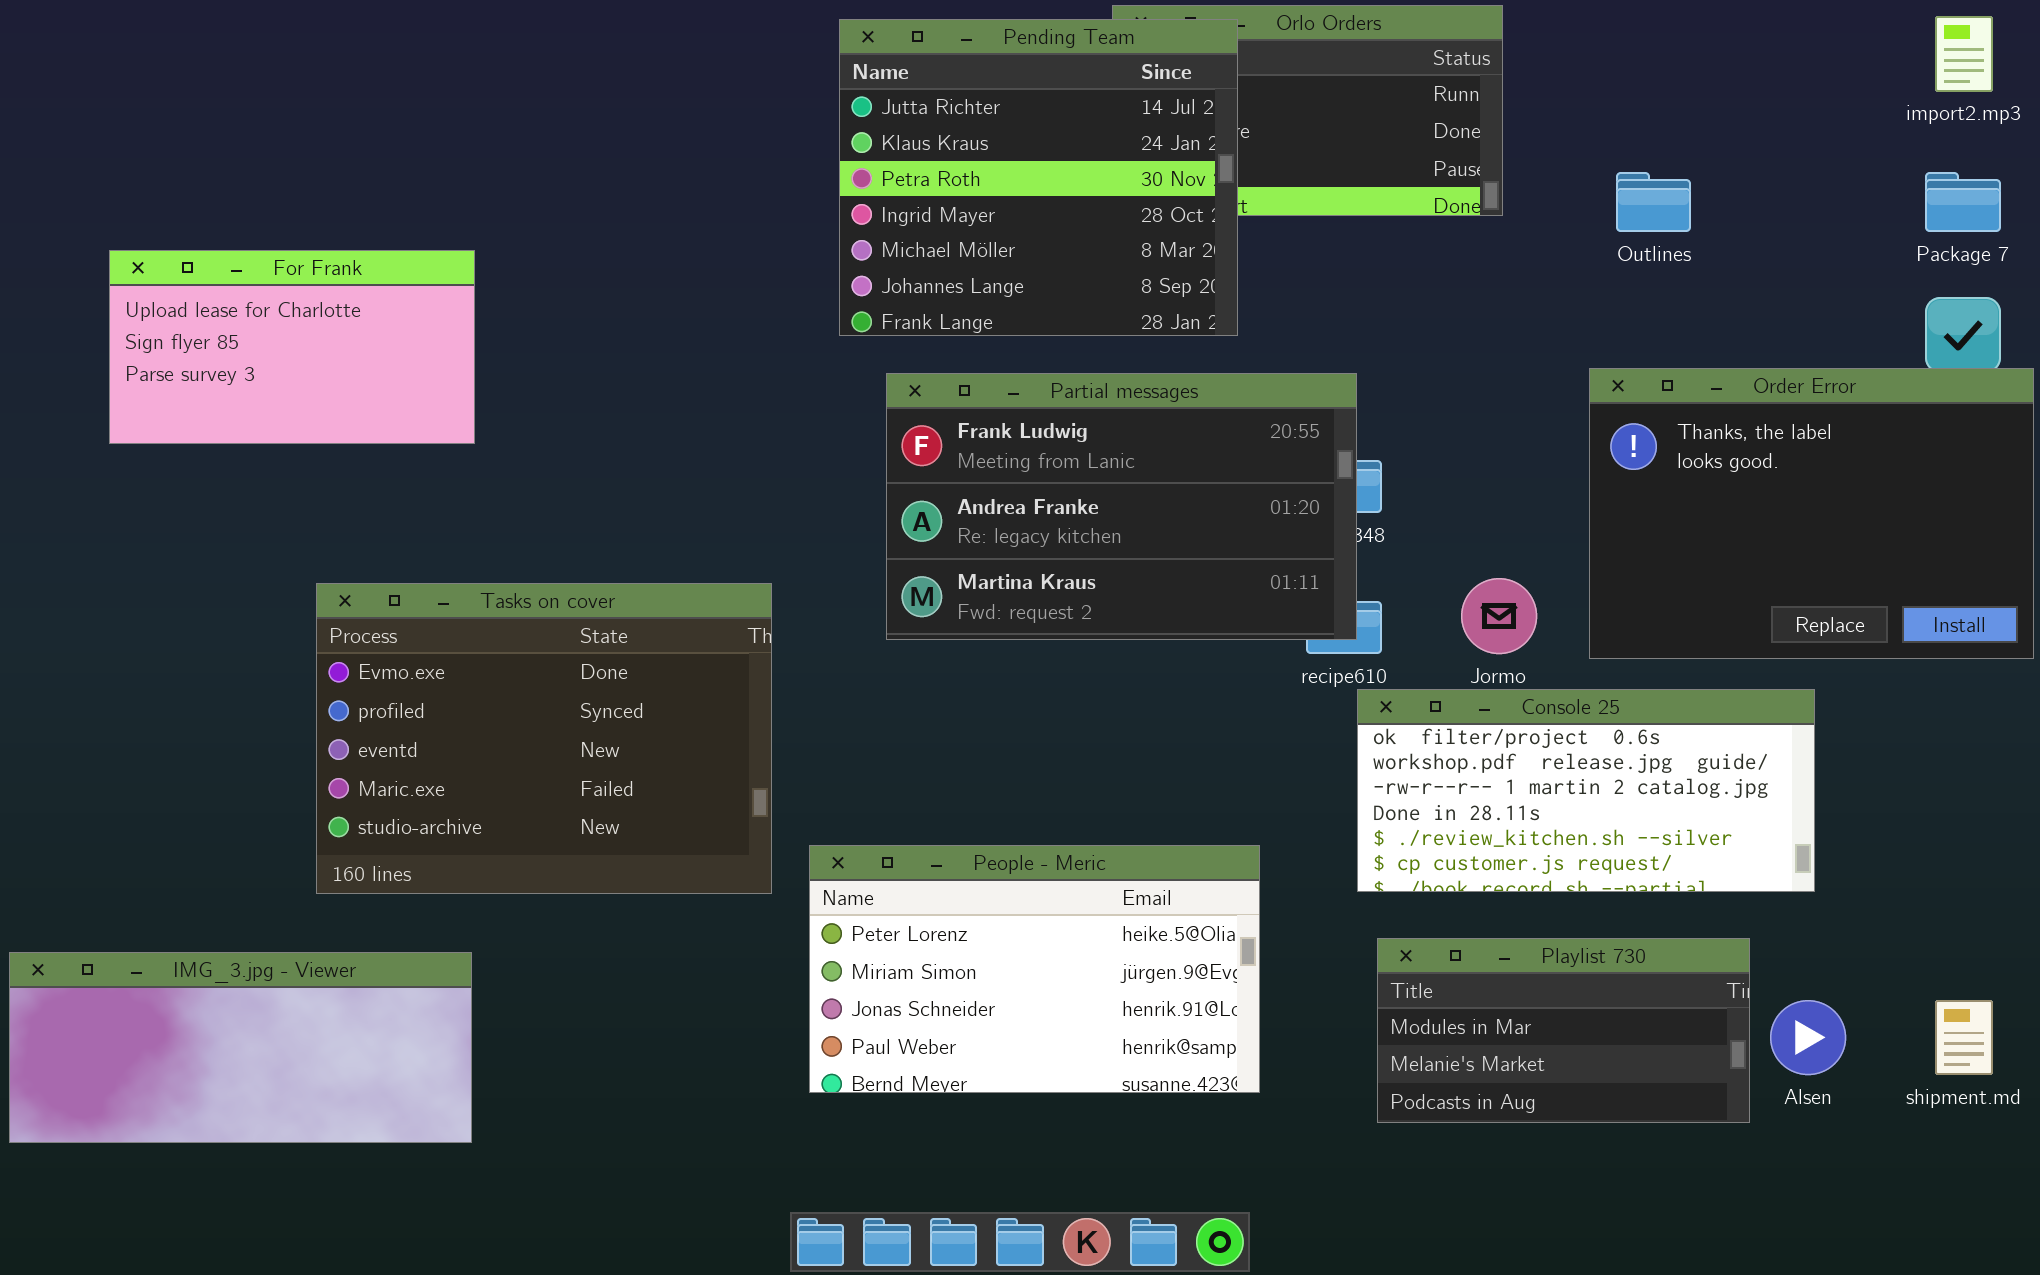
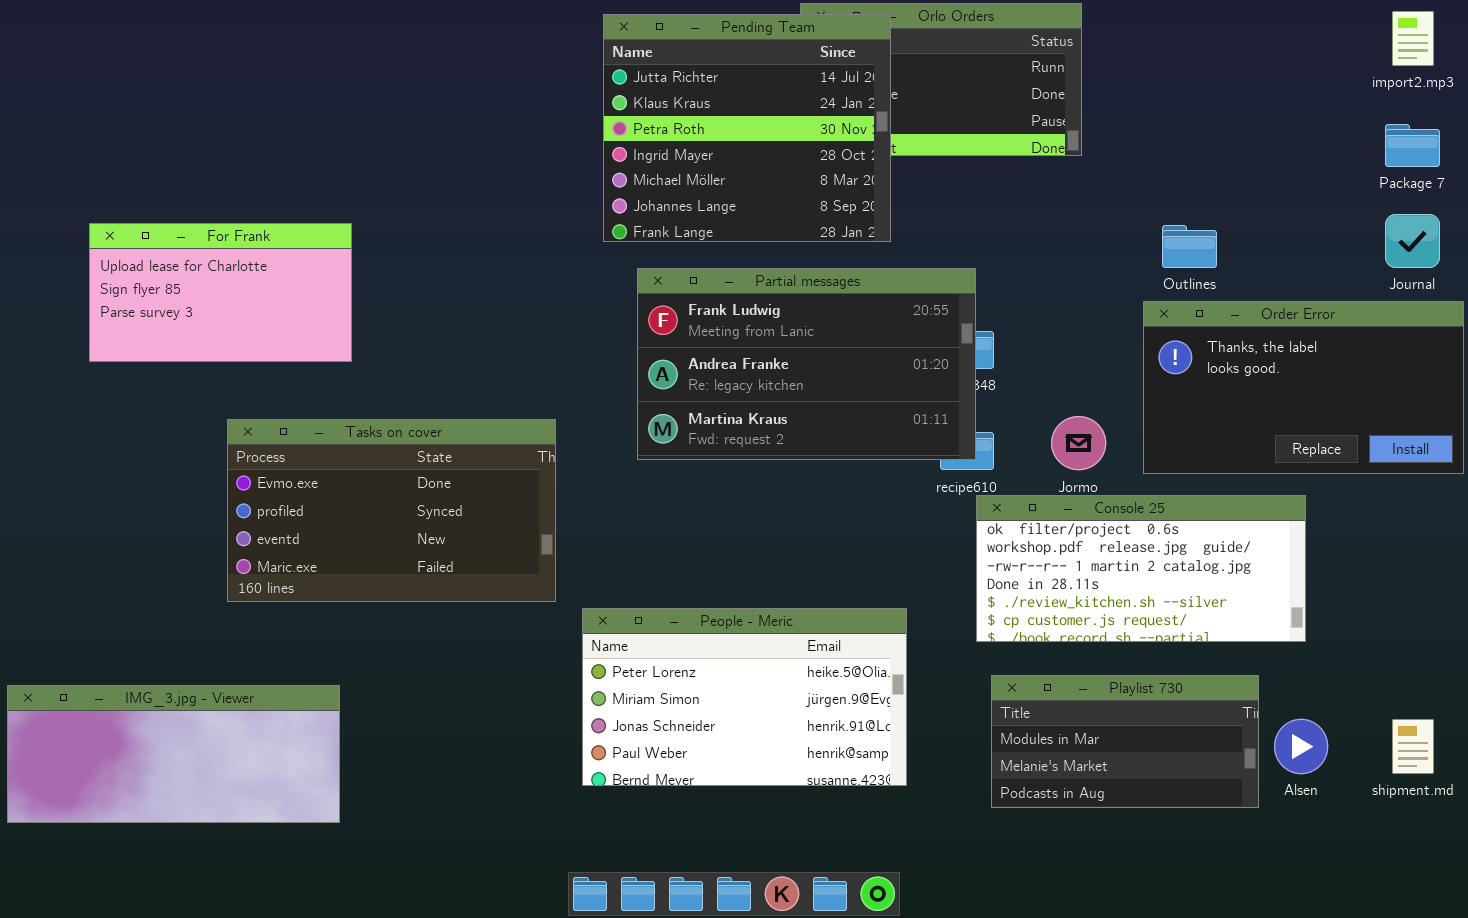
Outlines: [1616,172,1691,232] -> [1162,225,1217,268], moved
For Frank: [109,250,475,444] -> [89,223,352,362], moved
Order Error: [1589,368,2034,659] -> [1143,301,1464,474], resized
Tasks on cover: [316,583,772,894] -> [227,419,556,602], resized

